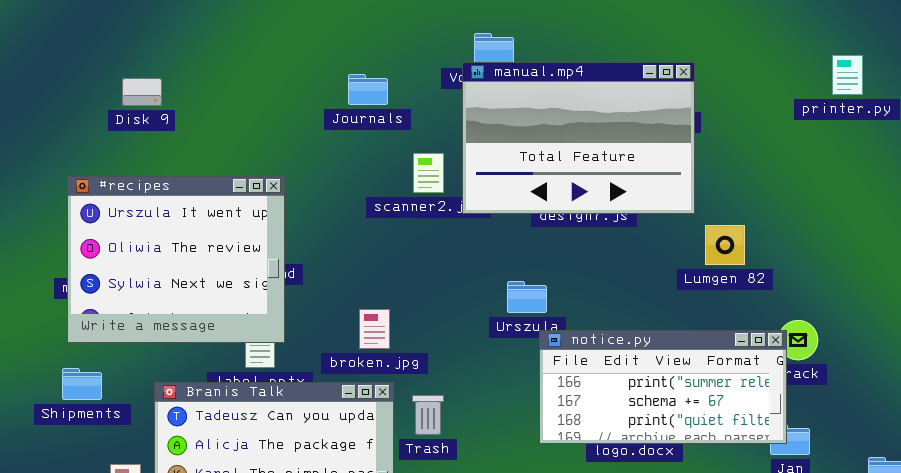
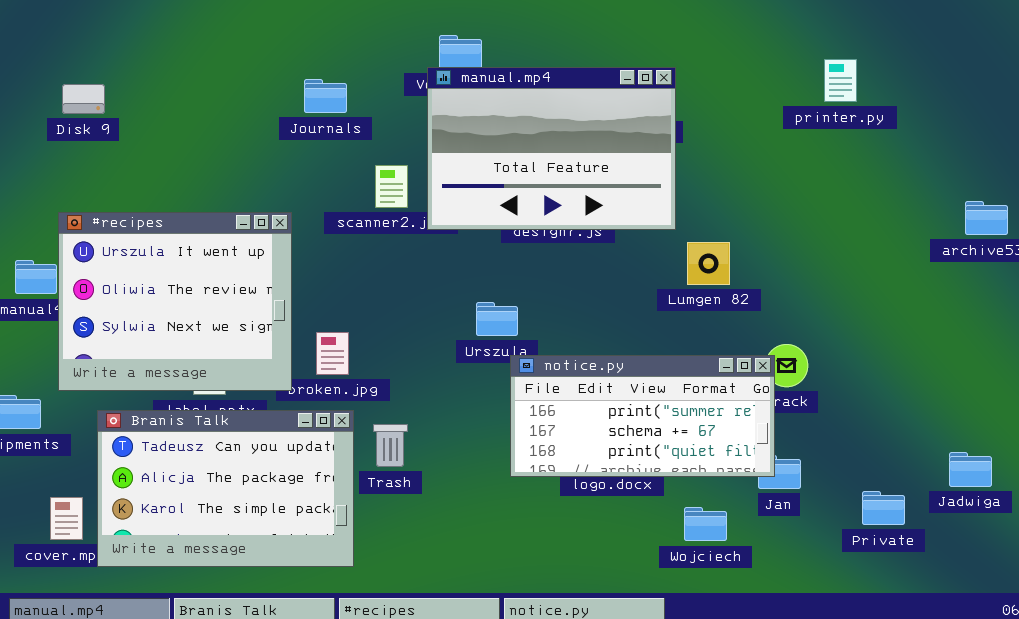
#recipes: [67,176,285,343] -> [58,212,292,391], moved

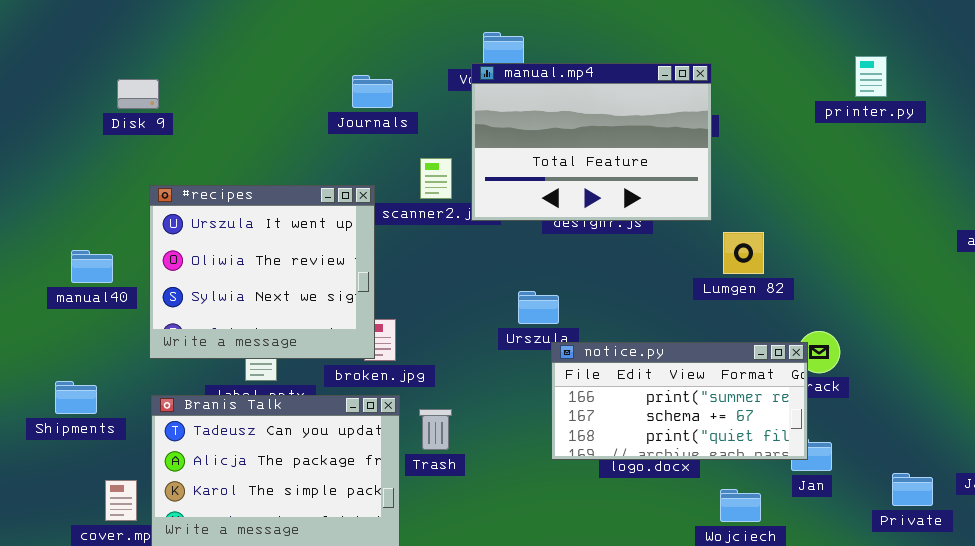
#recipes: [58,212,292,391] -> [149,185,375,359], moved

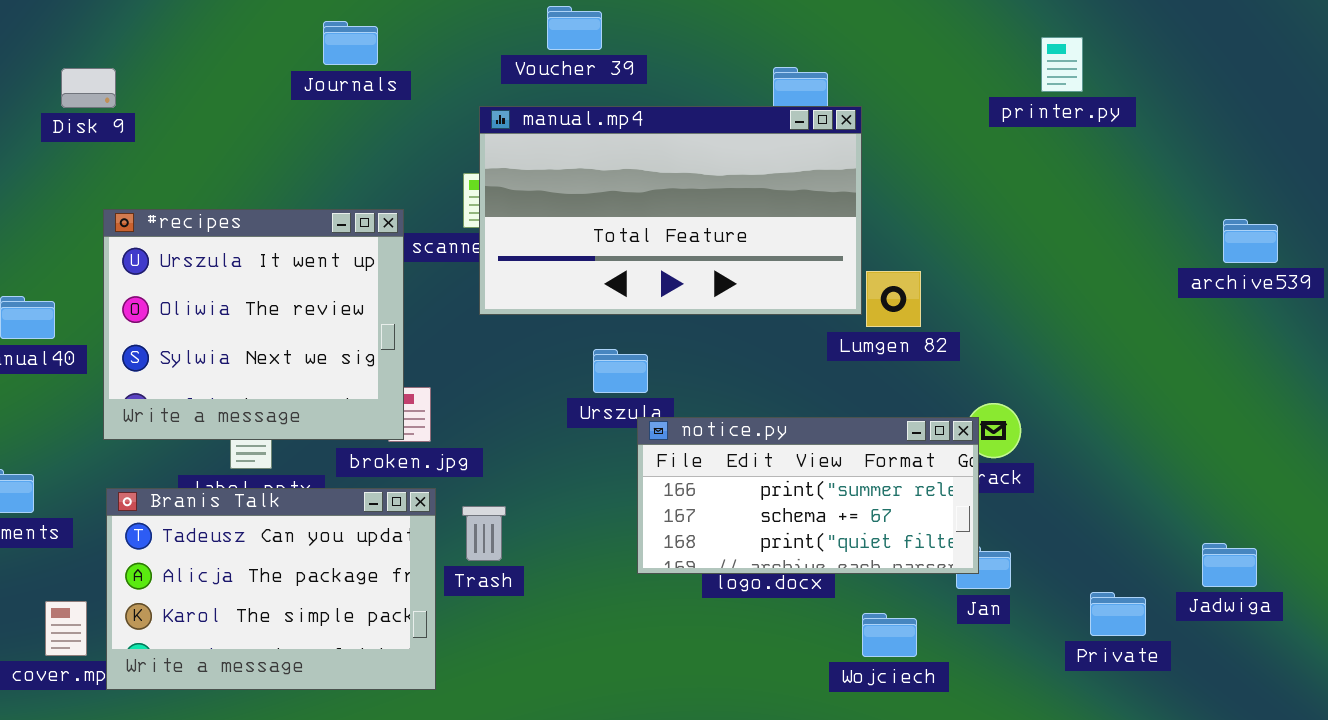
manual.mp4: [471,63,712,221] -> [479,106,862,315], moved, resized
Journals: [352,75,393,108] -> [323,21,378,65], moved

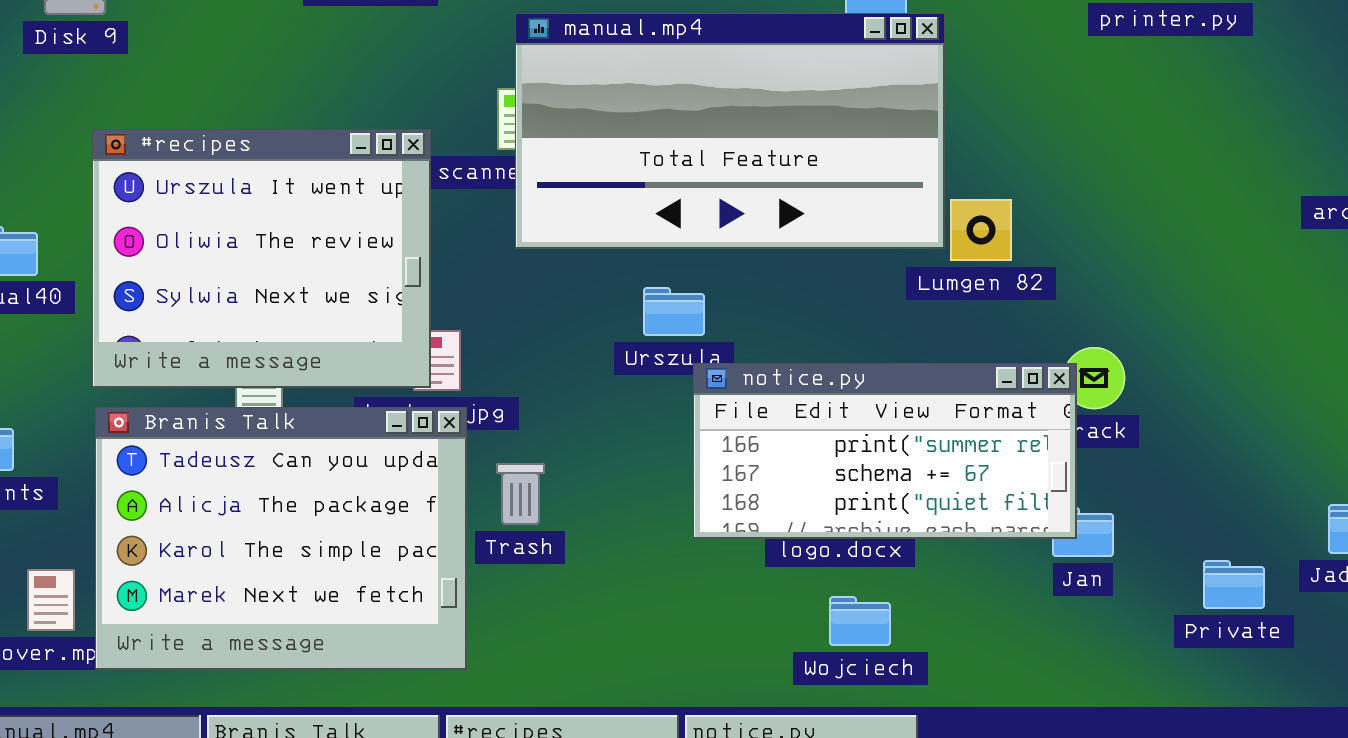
Branis Talk: [106,488,436,690] -> [95,407,467,670], resized
Wojciech: [862,613,917,657] -> [829,596,891,646], moved

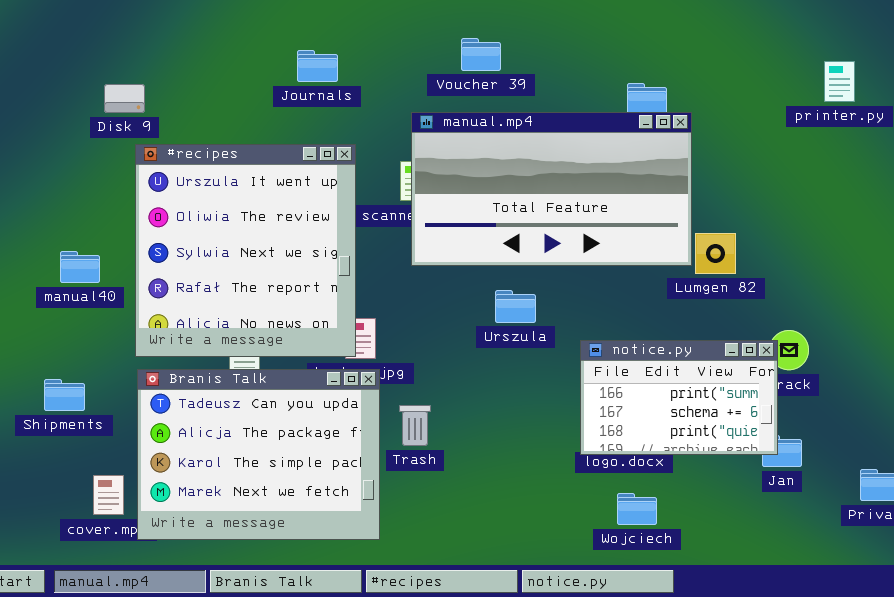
#recipes: [92,129,431,388] -> [135,144,356,357], resized
notice.py: [693,363,1077,539] -> [580,340,778,455], resized

